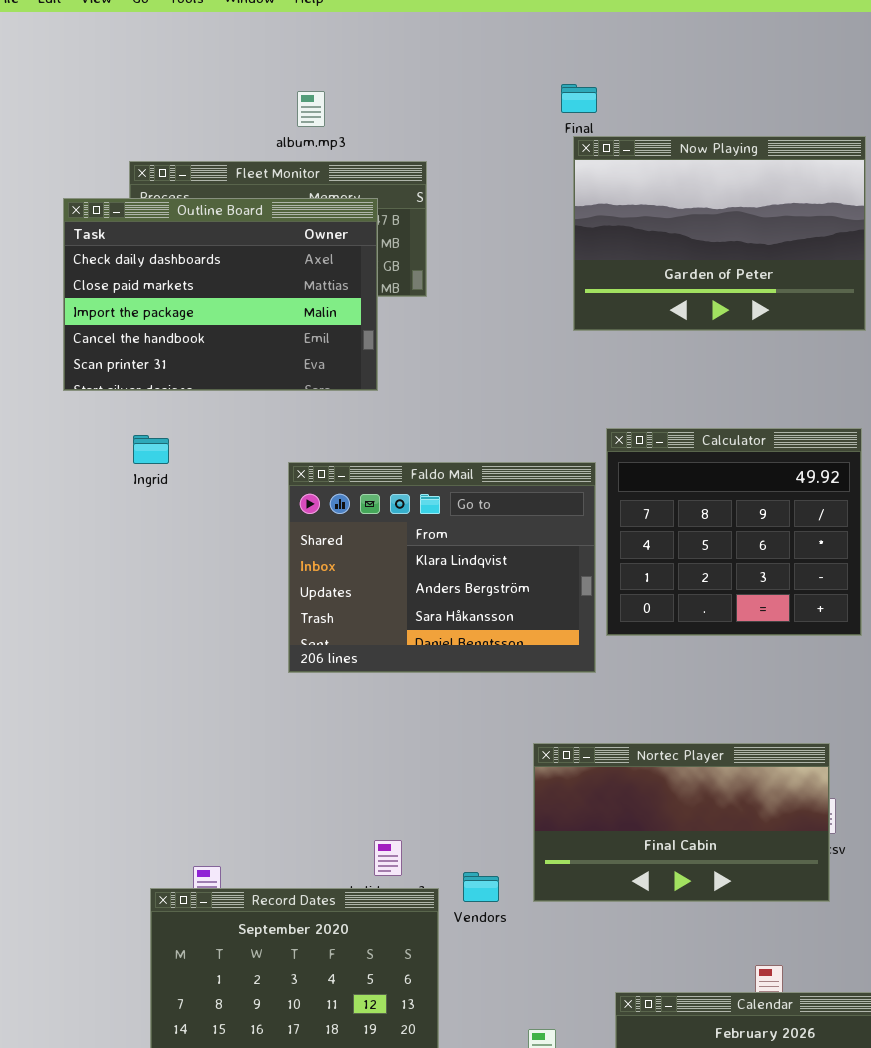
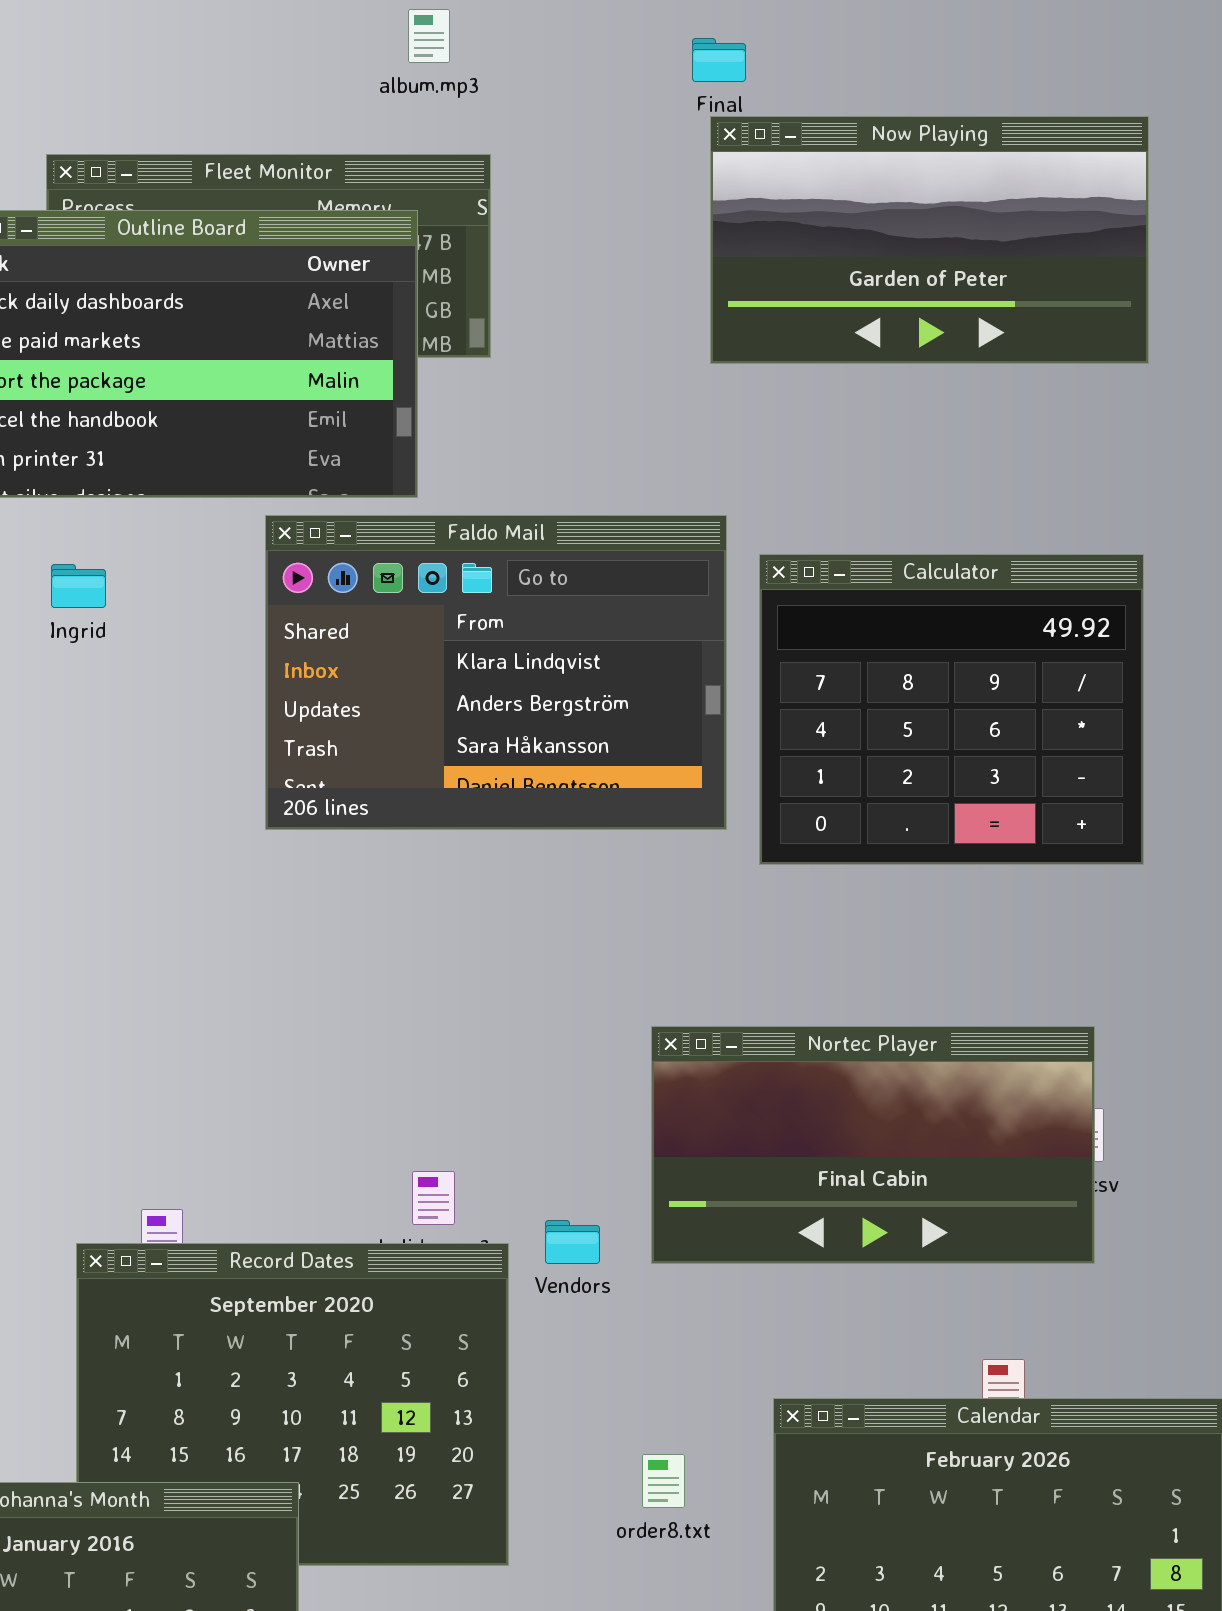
album.mp3: [297,91,325,127] -> [408,9,450,63], moved
Now Playing: [573,136,866,331] -> [710,116,1149,364], resized
Faldo Mail: [288,462,596,673] -> [265,515,727,830], moved

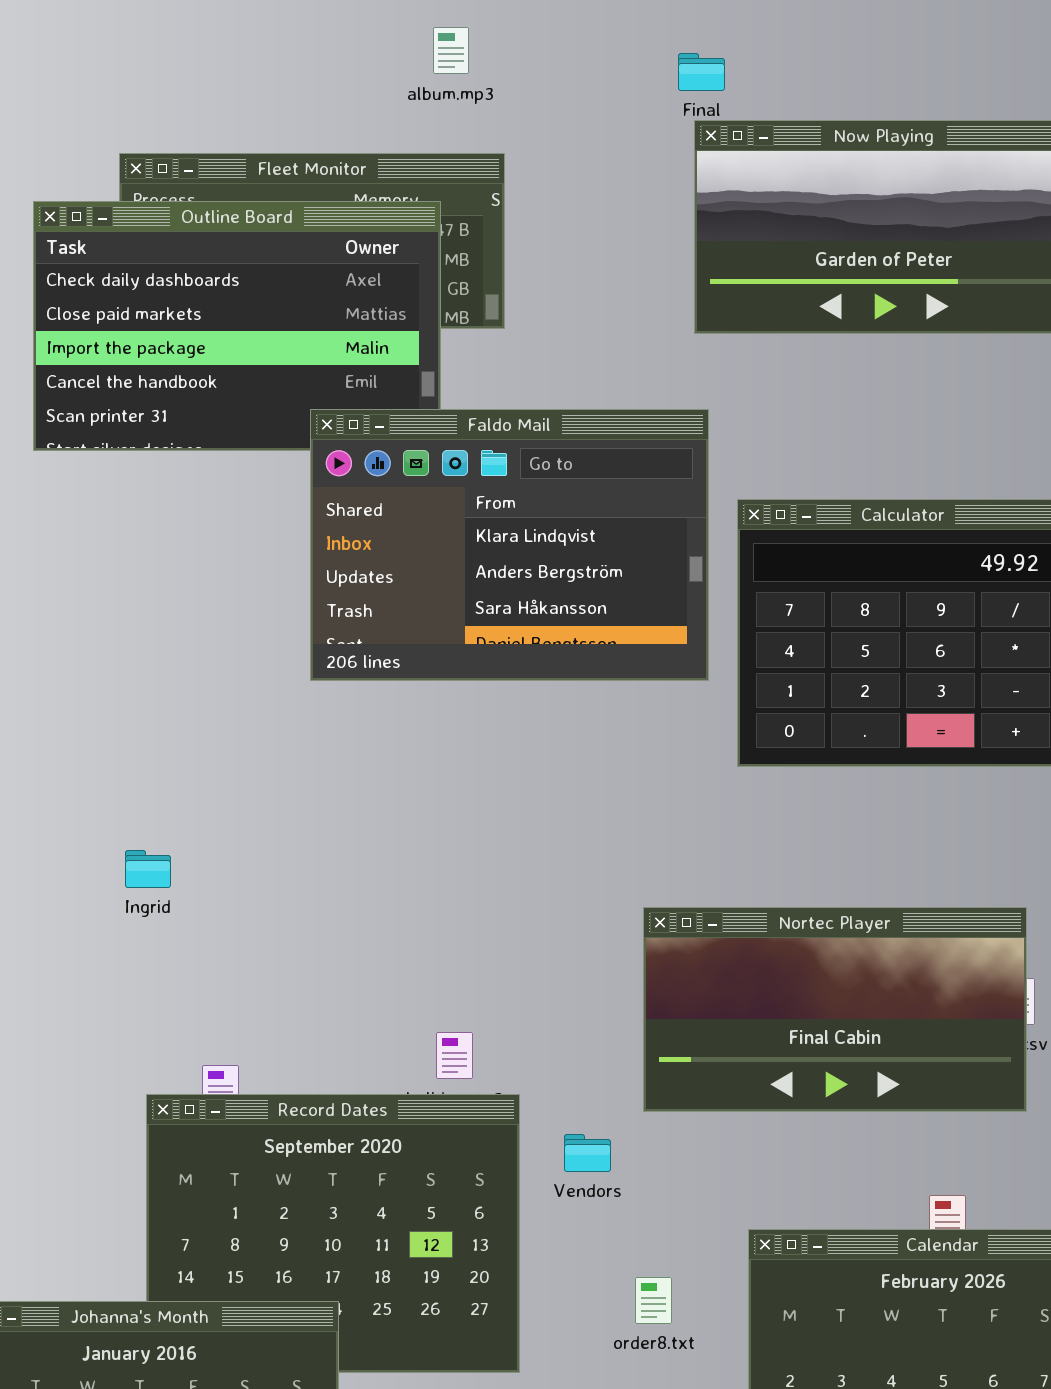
Faldo Mail: [265,515,727,830] -> [310,409,709,681], moved
Ingrid: [51,564,106,608] -> [125,850,171,888], moved
Vendors: [545,1220,600,1264] -> [564,1134,611,1172], moved

